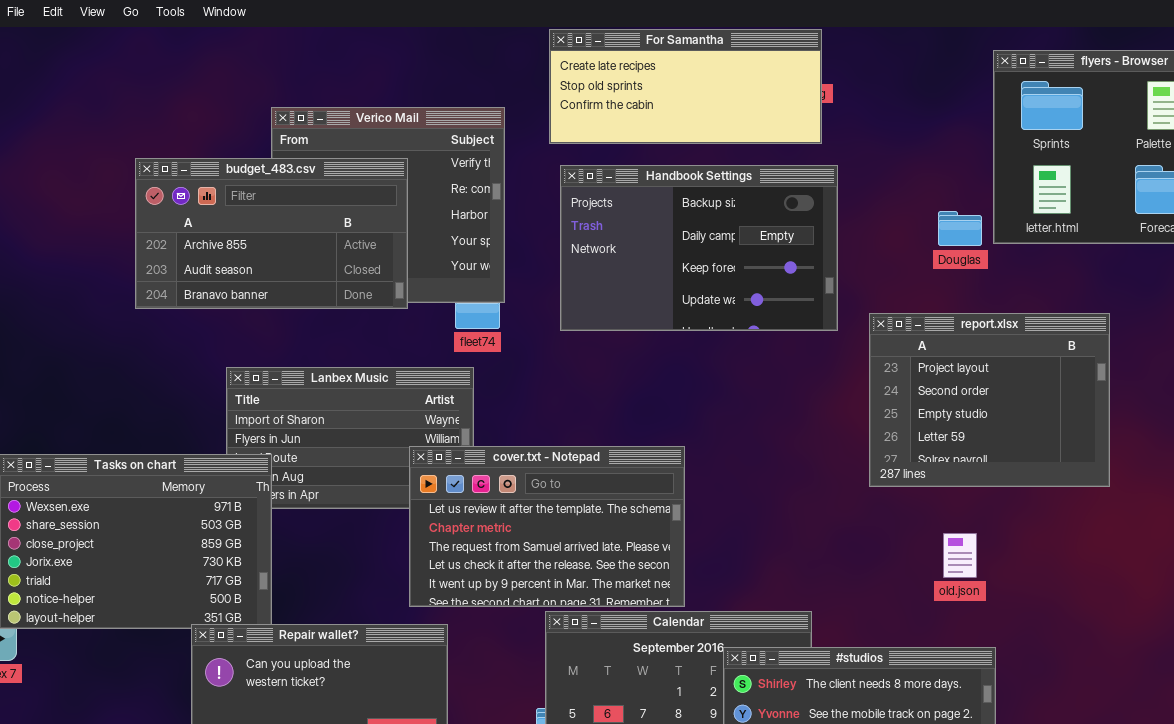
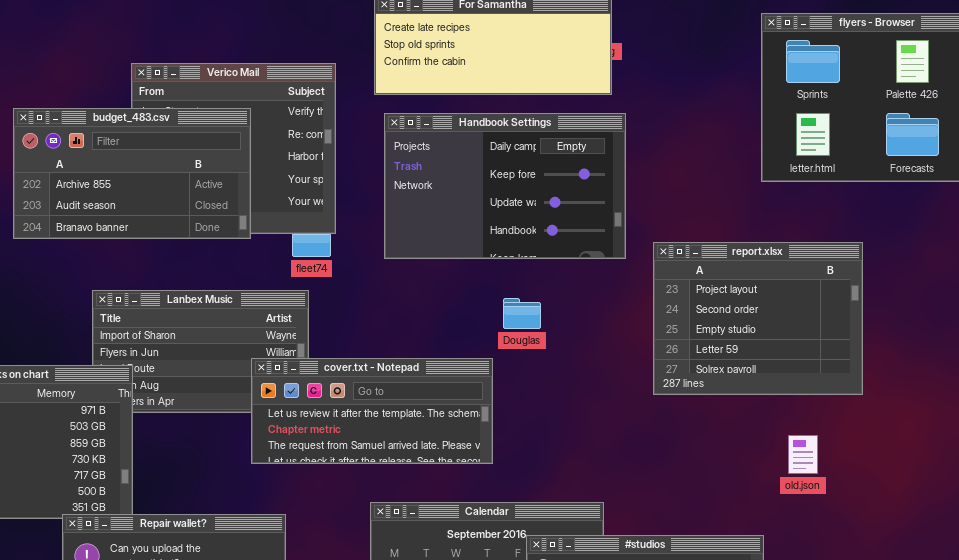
Handbook Settings: [560,165,838,331] -> [384,113,626,259], scrolled down 1 row
Douglas: [938,211,982,246] -> [503,298,541,329], moved
cover.txt - Notepad: [409,446,685,607] -> [251,358,493,464], resized
old.json: [943,533,977,578] -> [788,435,818,474], moved

